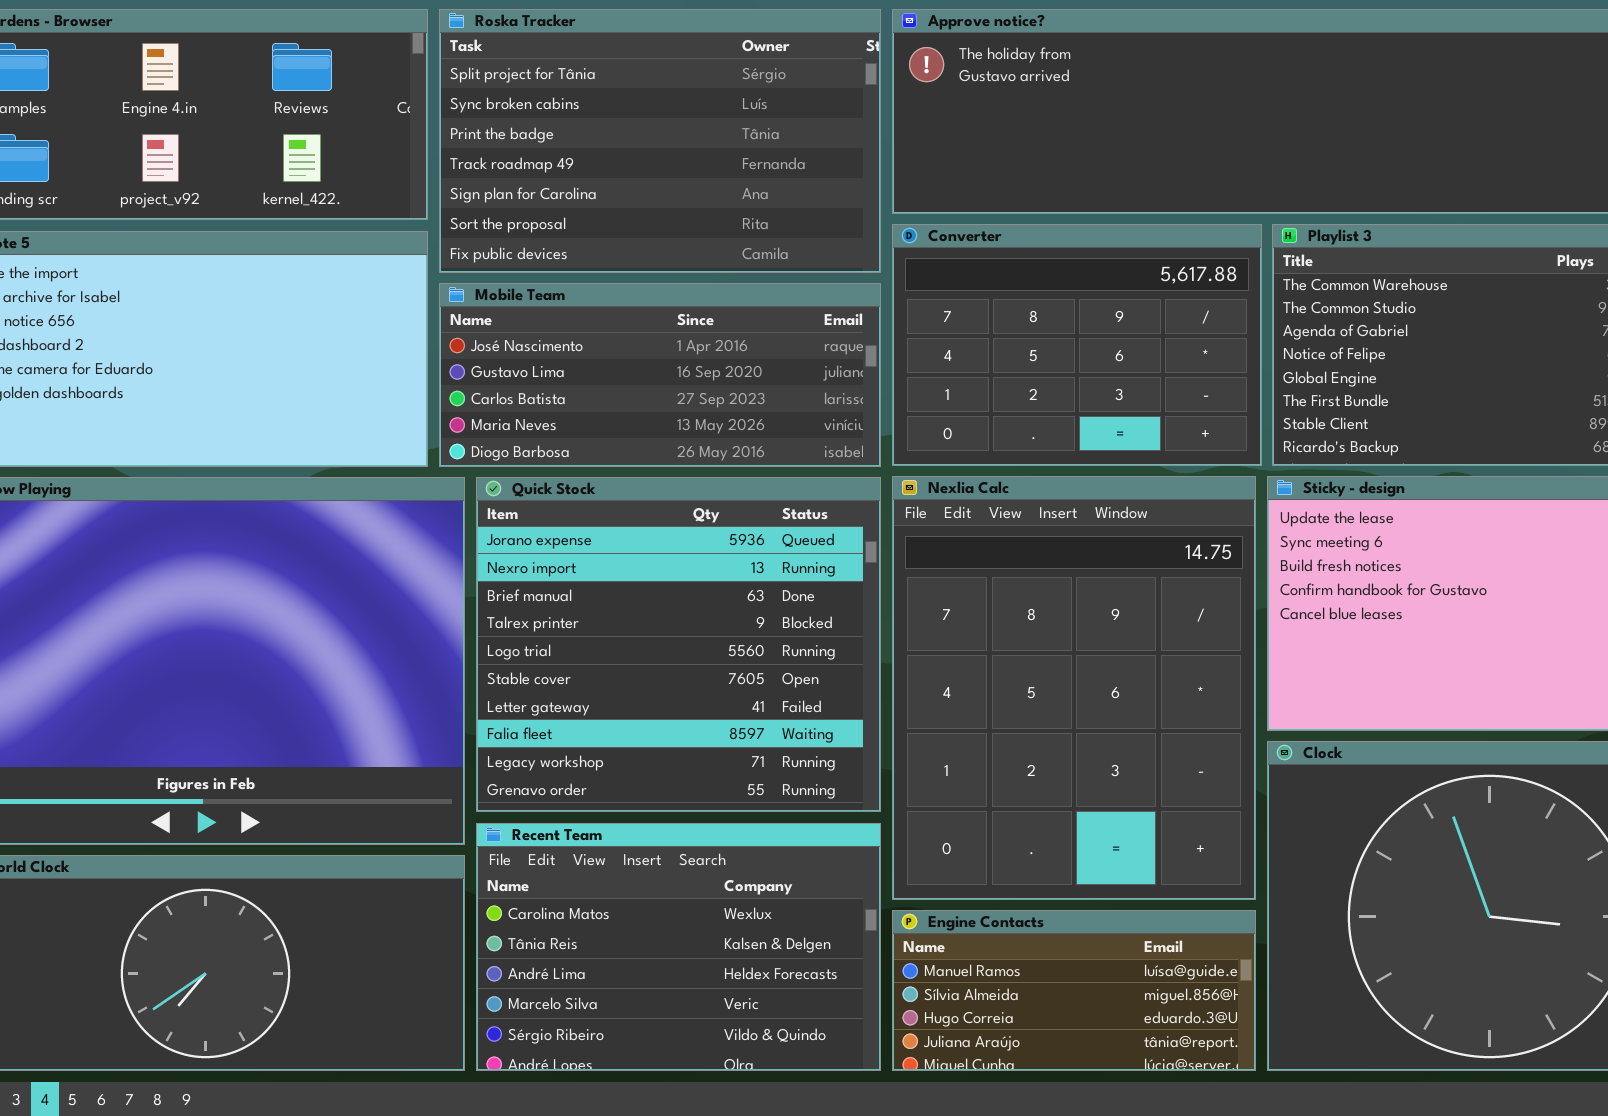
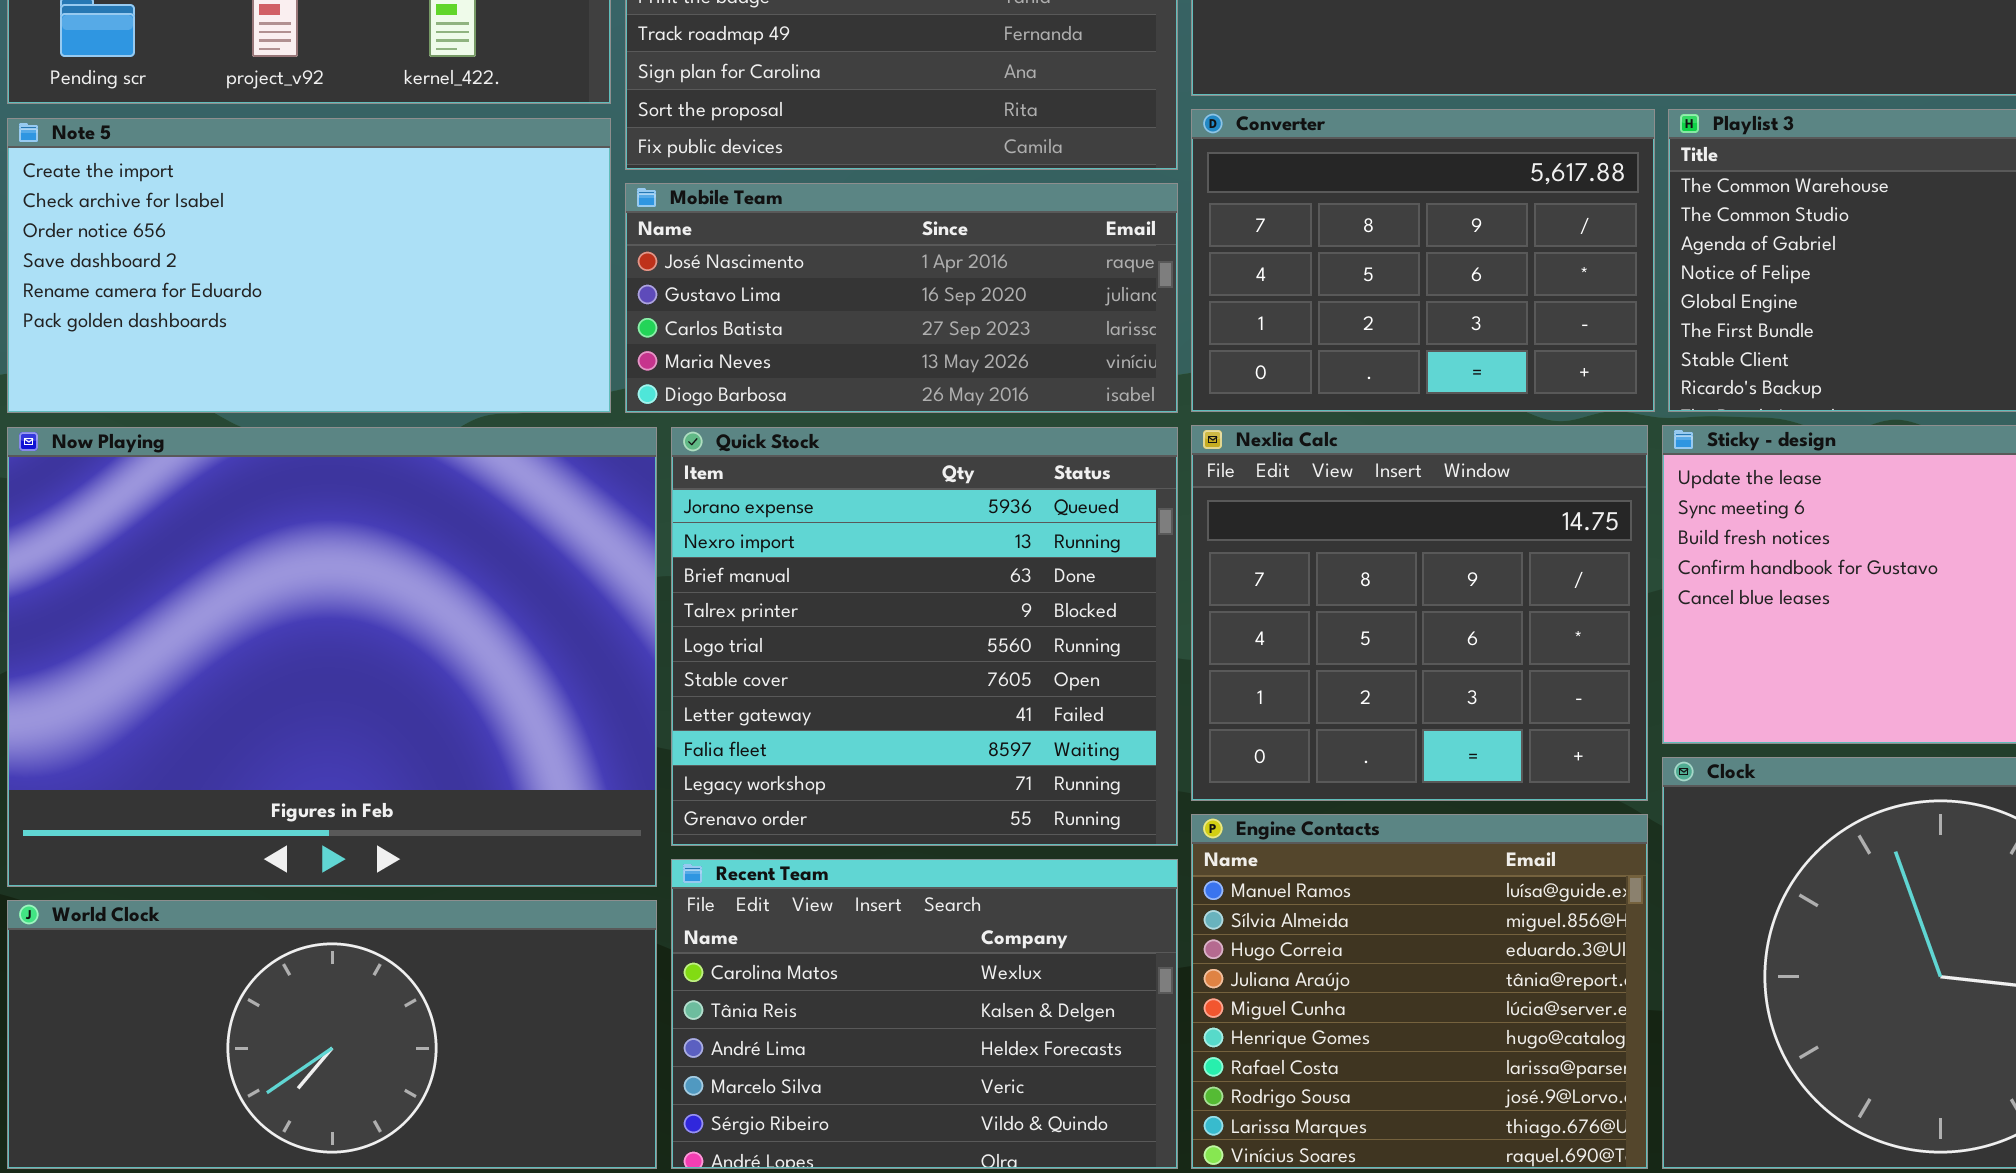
Nexlia Calc: [892,476,1256,900] -> [1191,425,1648,801], resized
Engine Contacts: [892,910,1256,1071] -> [1191,814,1648,1169], resized

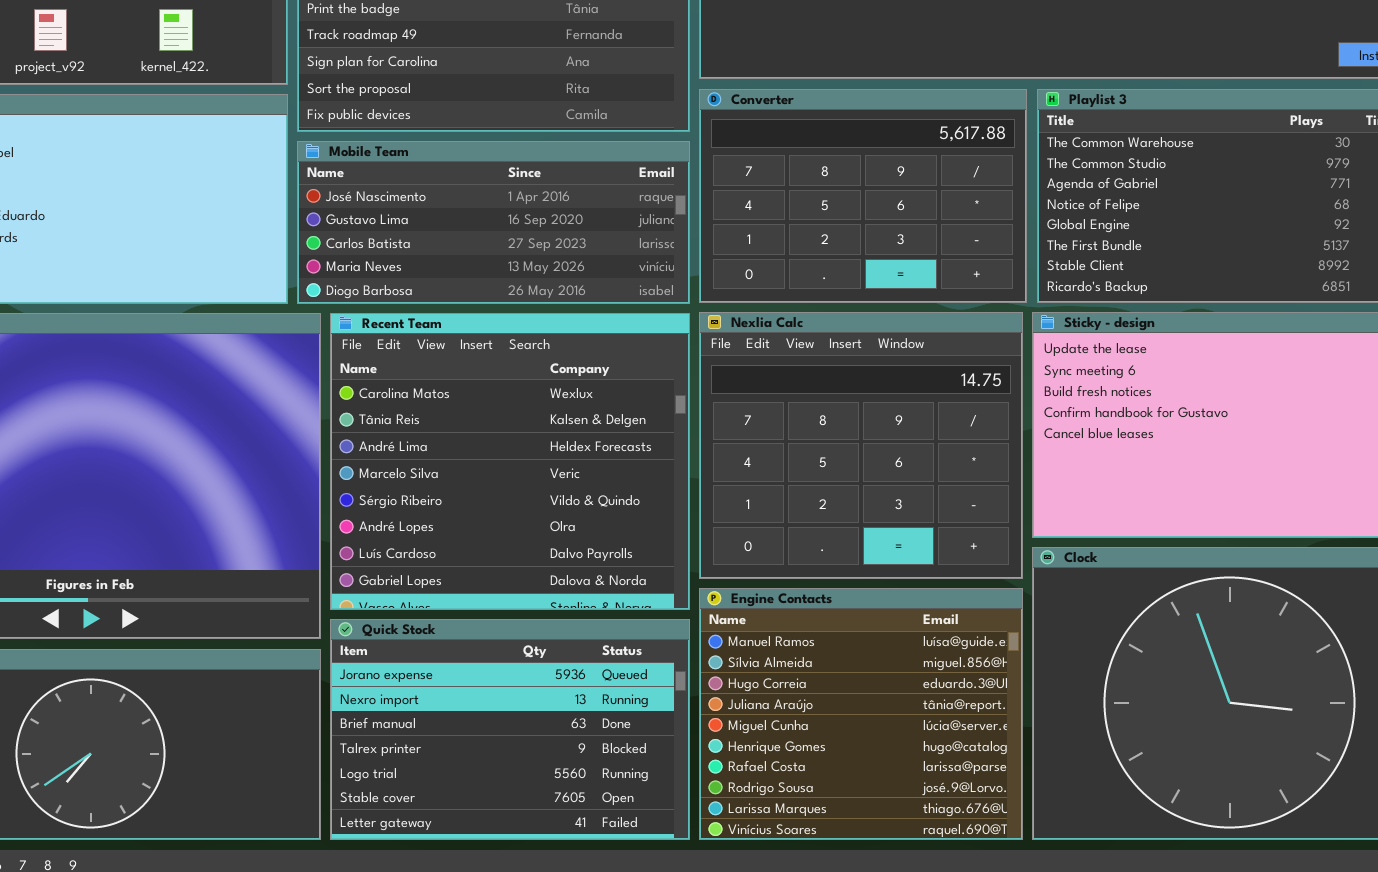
Quick Stock: [671,427,1178,846] -> [330,619,690,840], moved, resized
Recent Team: [671,859,1178,1169] -> [330,313,690,610], moved, resized

